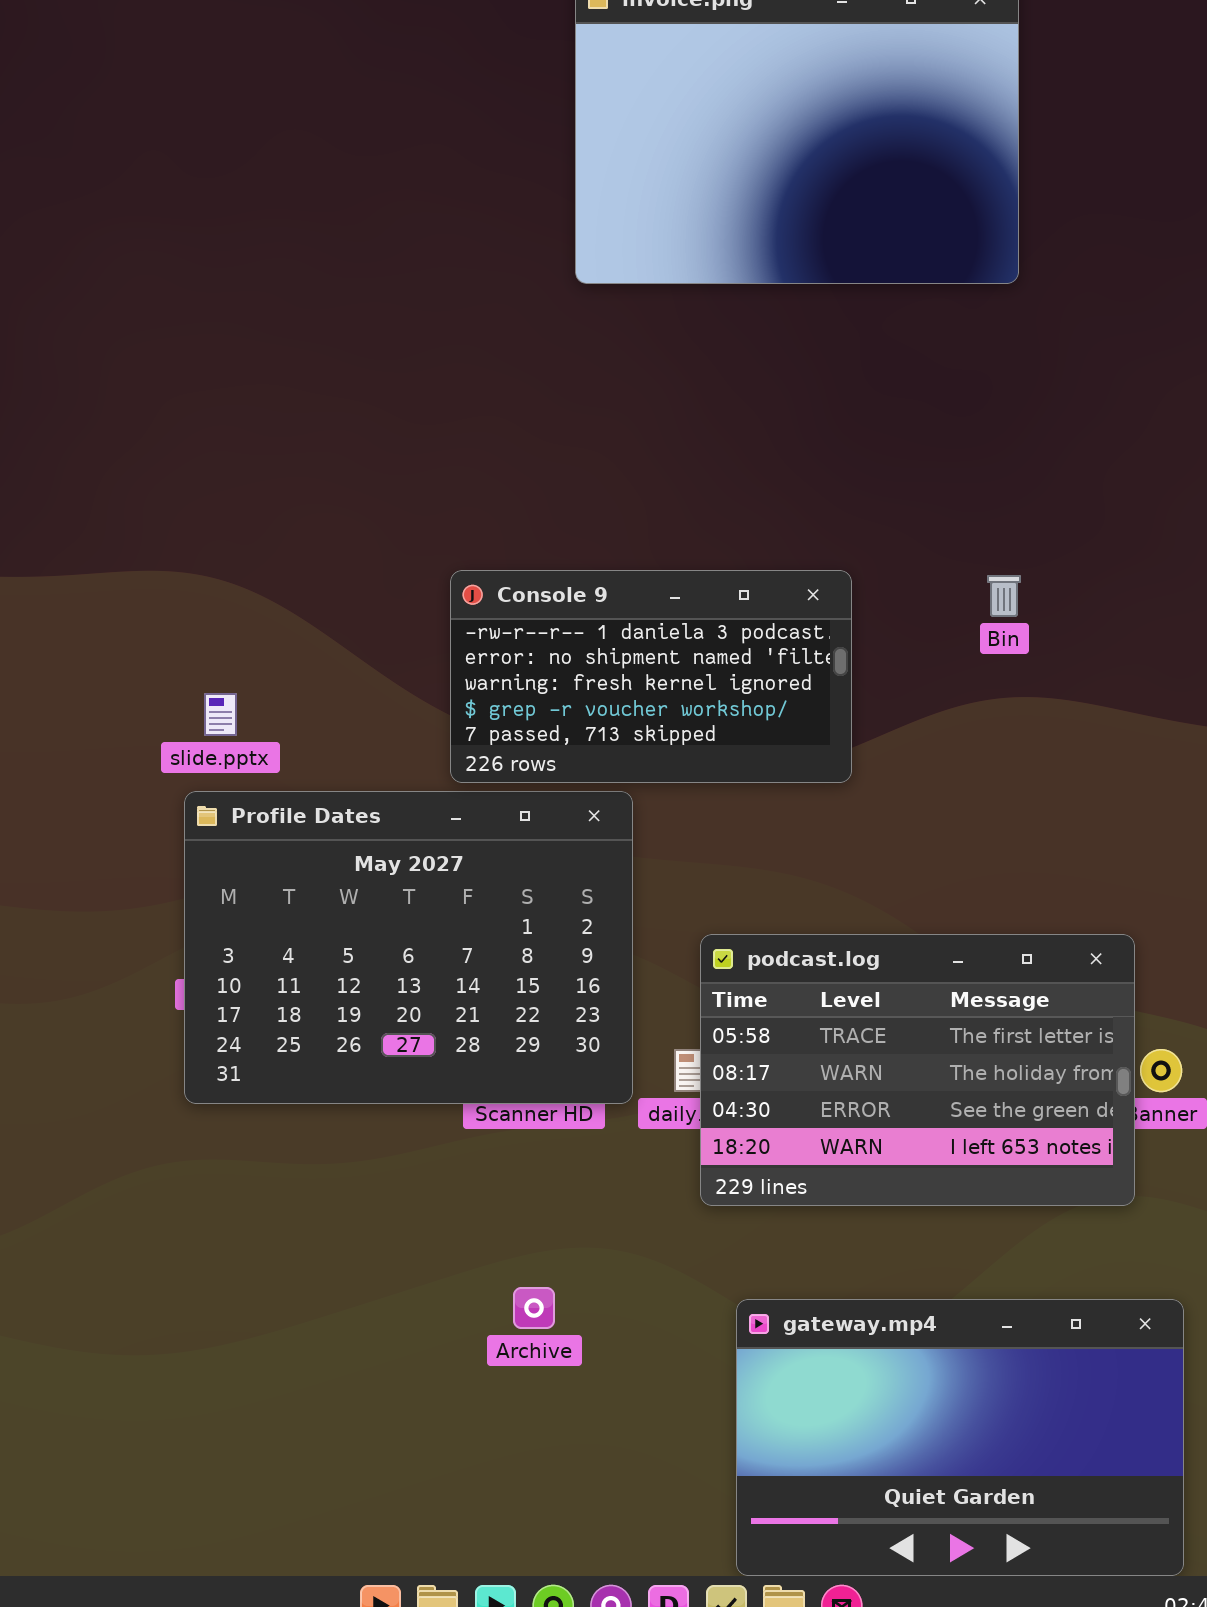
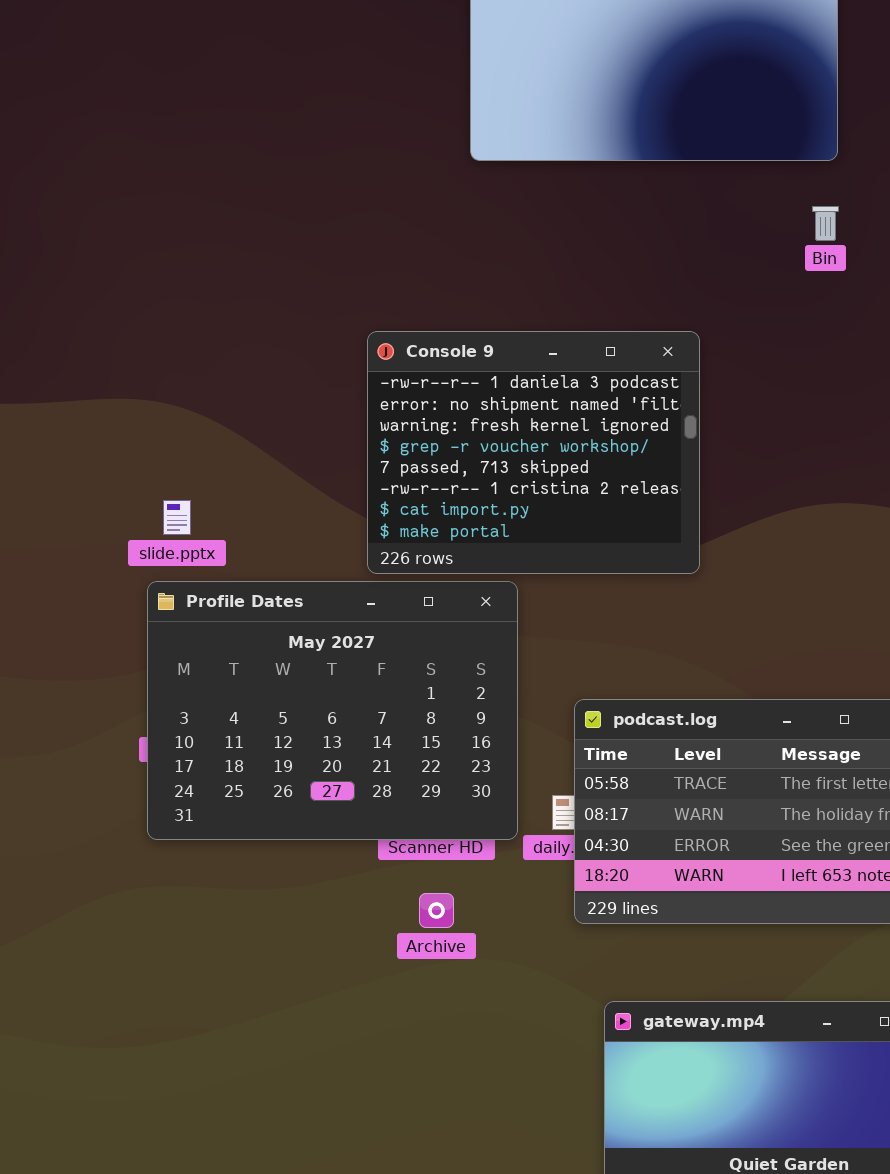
Console 9: [450,570,852,783] -> [367,331,700,574], resized
Bin: [987,575,1021,617] -> [812,206,839,241], moved
Archive: [513,1287,555,1329] -> [419,893,454,928], moved

